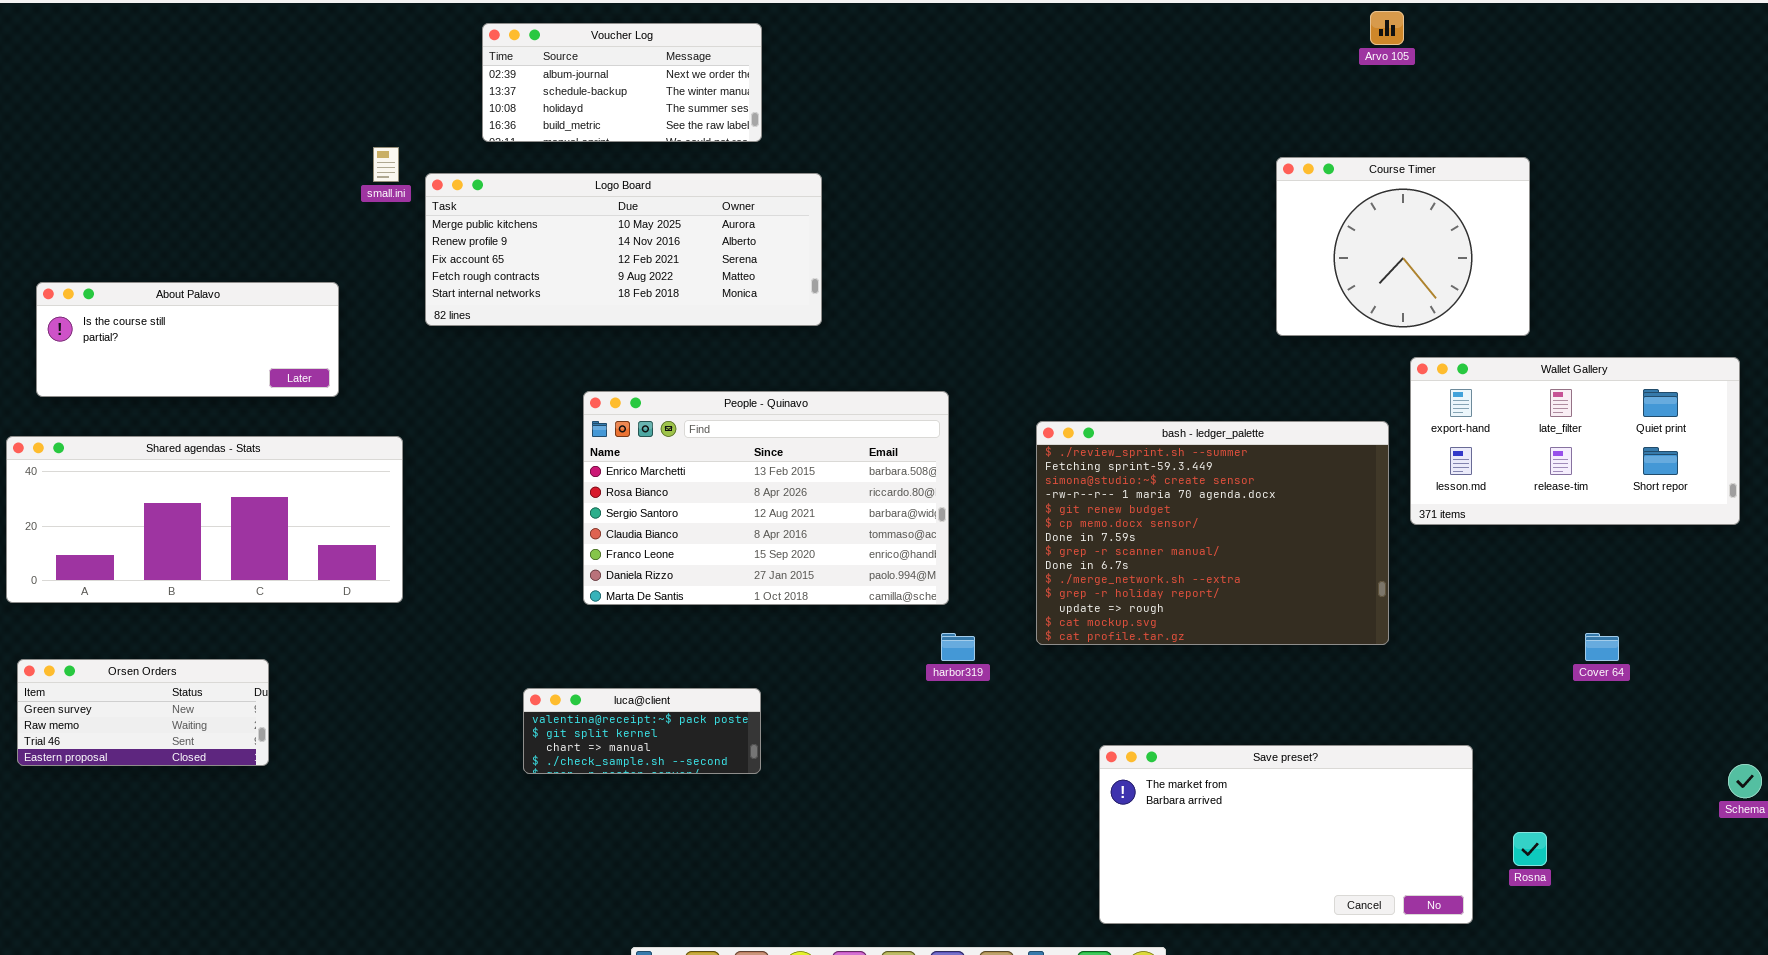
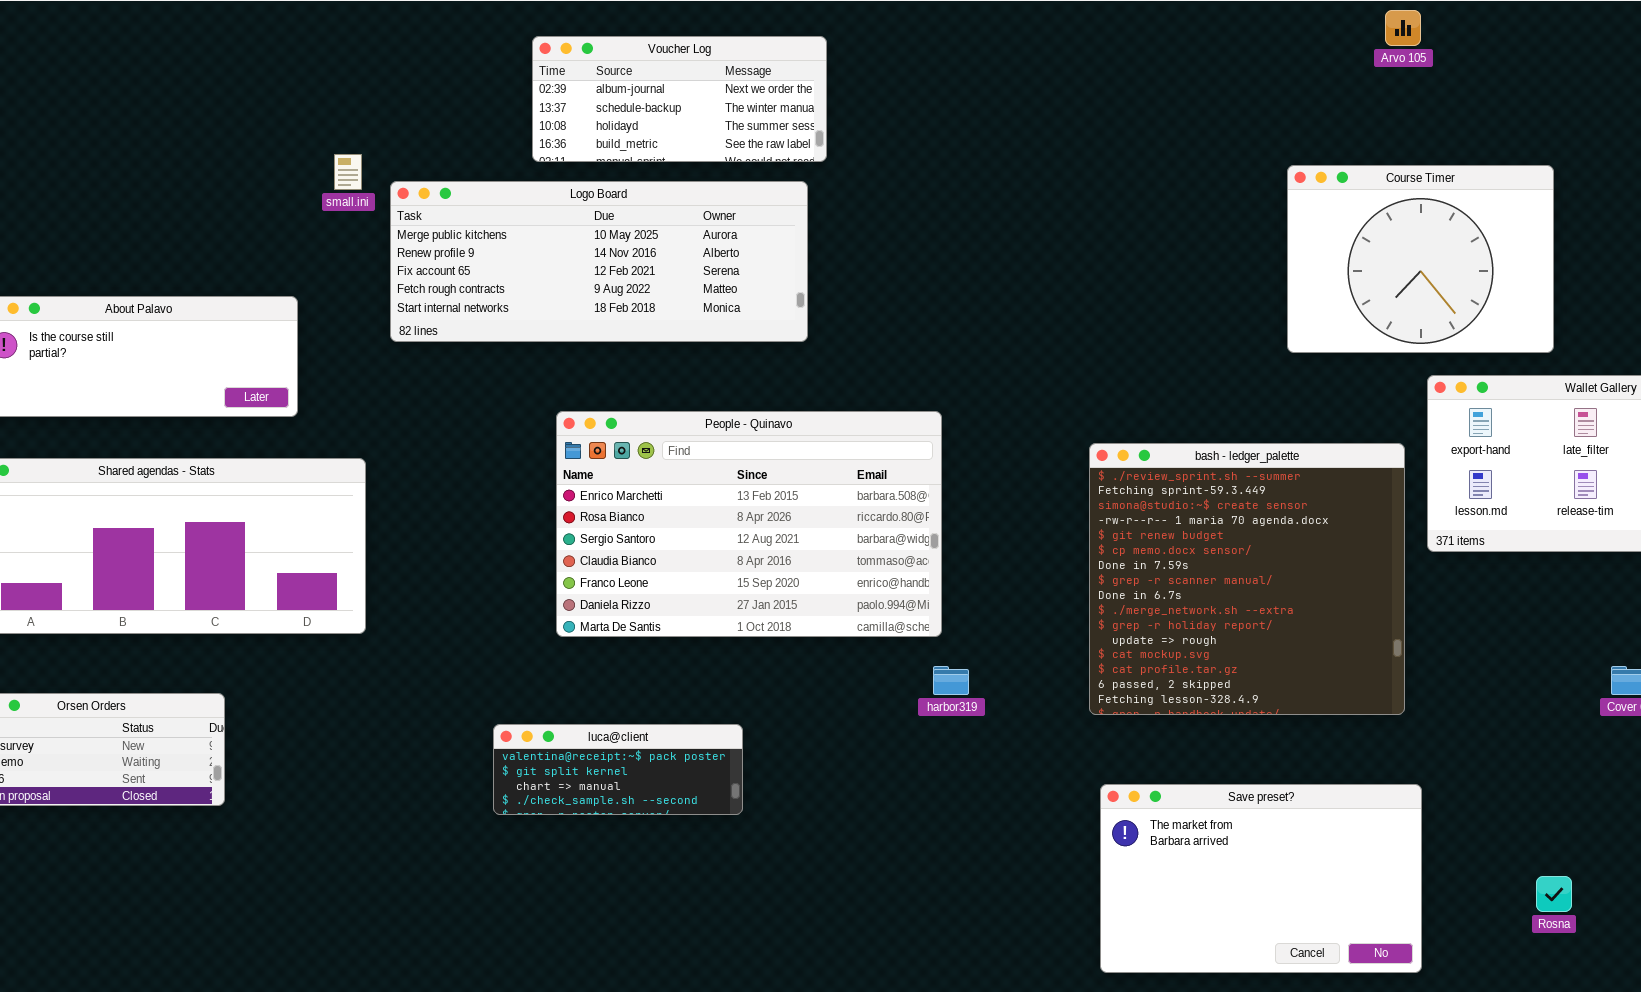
Voucher Log: [482,23,762,142] -> [532,36,827,162], moved
bash - ledger_palette: [1036,421,1389,645] -> [1089,443,1405,715], resized
Save preset?: [1099,745,1473,924] -> [1100,784,1422,973], resized

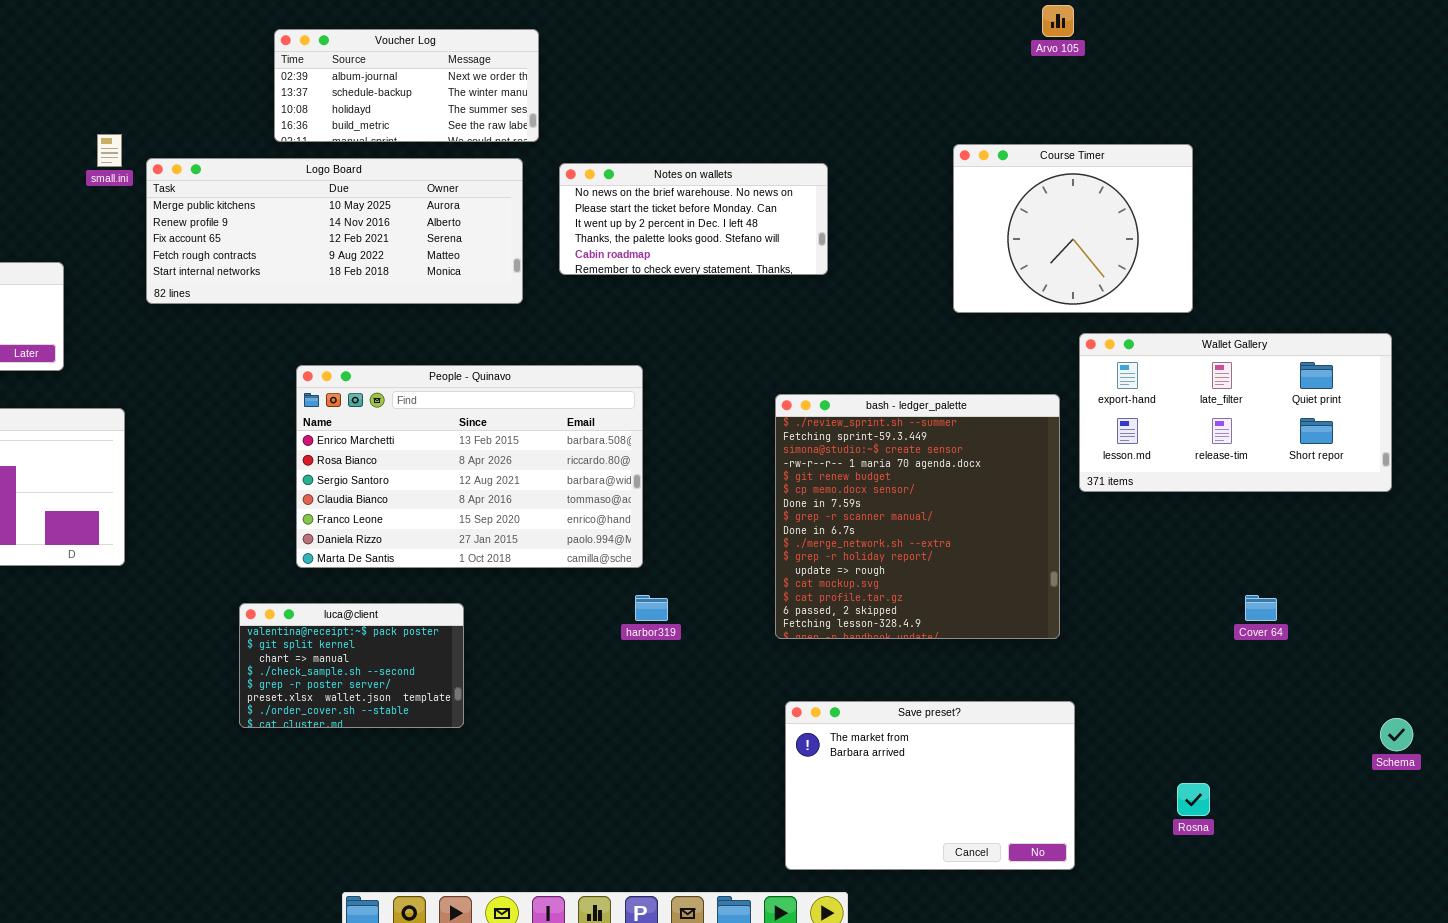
Notes on wallets: none -> [559,163,828,275], opened
luca@client: [493,724,743,815] -> [239,603,464,728], resized

